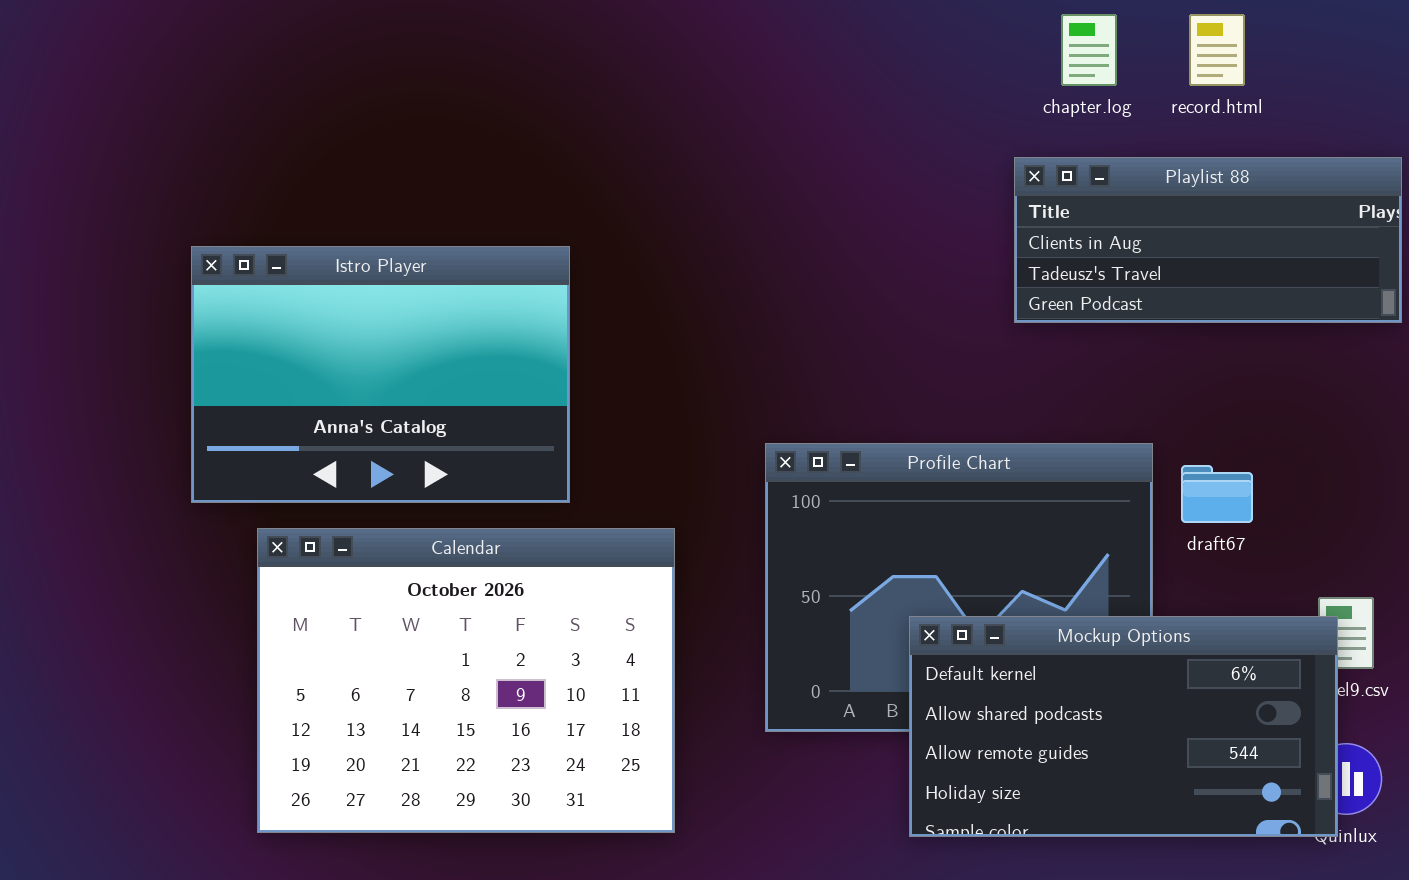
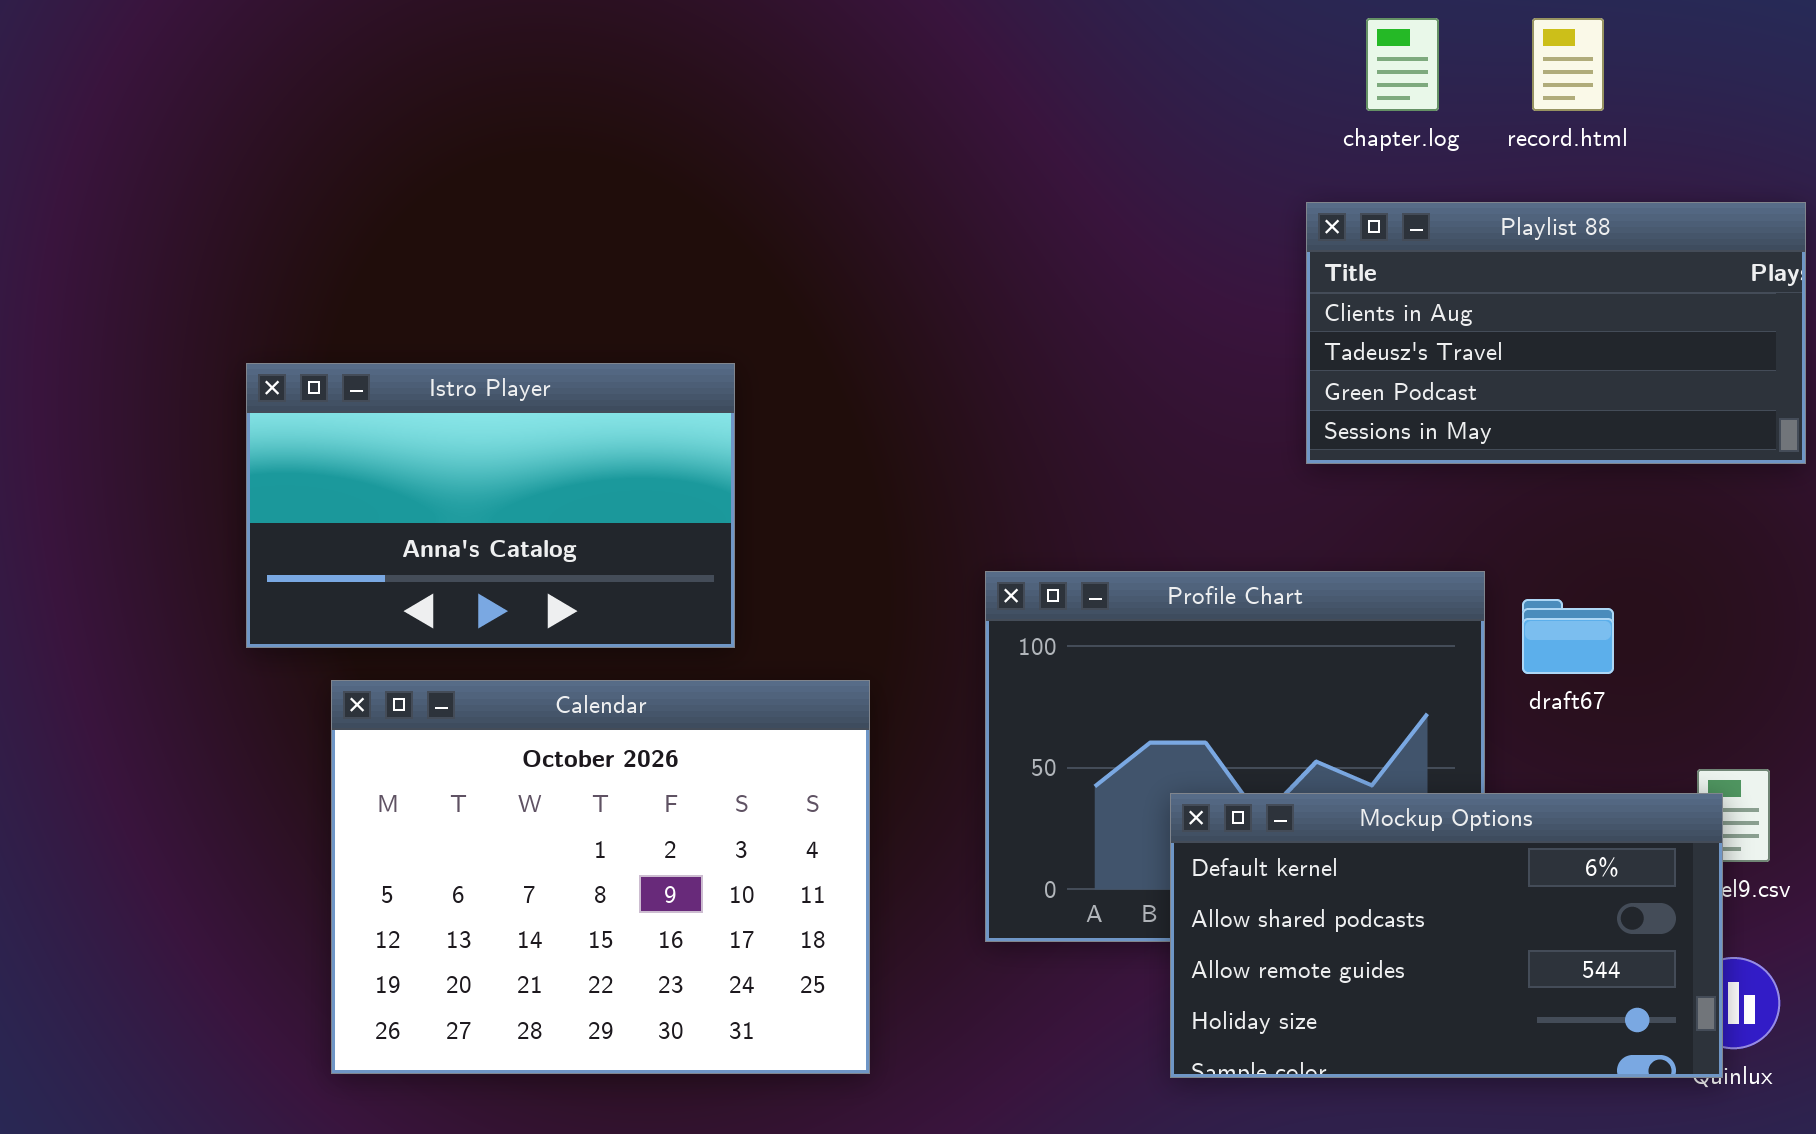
Playlist 88: [1014,157,1402,323] -> [1306,202,1806,464], resized
Istro Player: [191,246,570,503] -> [246,363,735,648], resized

